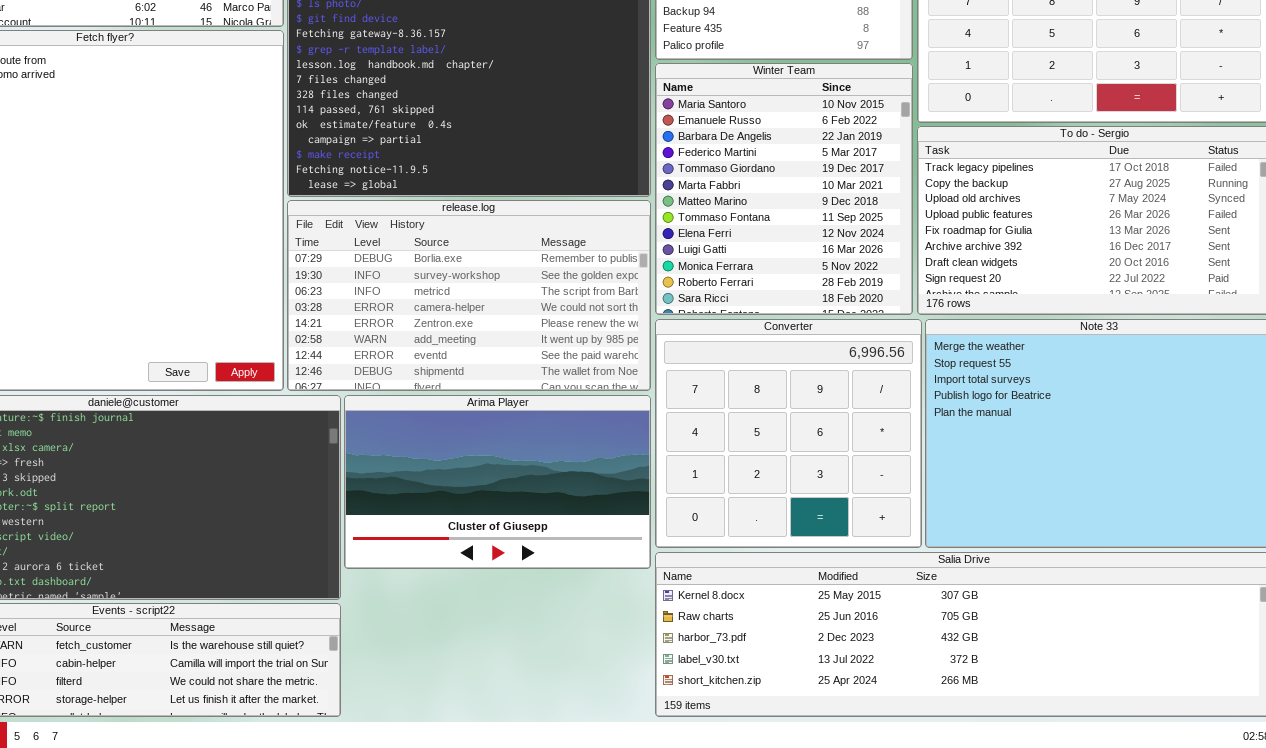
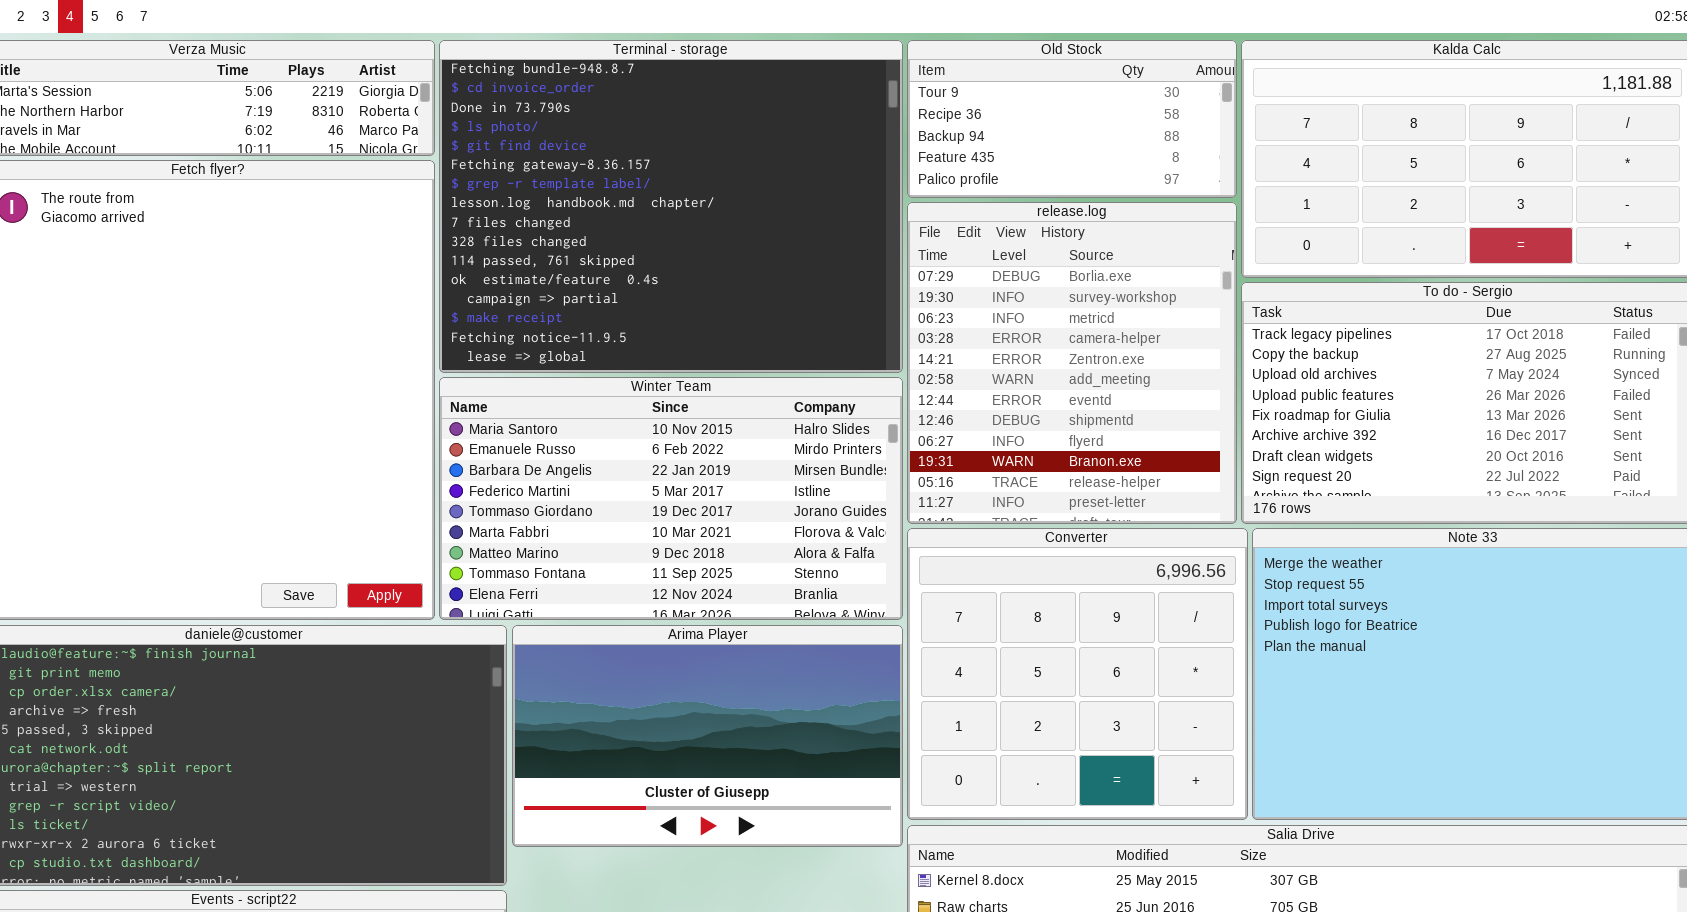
Winter Team: [655,63,913,315] -> [439,377,903,620], moved, resized
release.log: [287,200,651,391] -> [907,202,1237,524], moved, resized

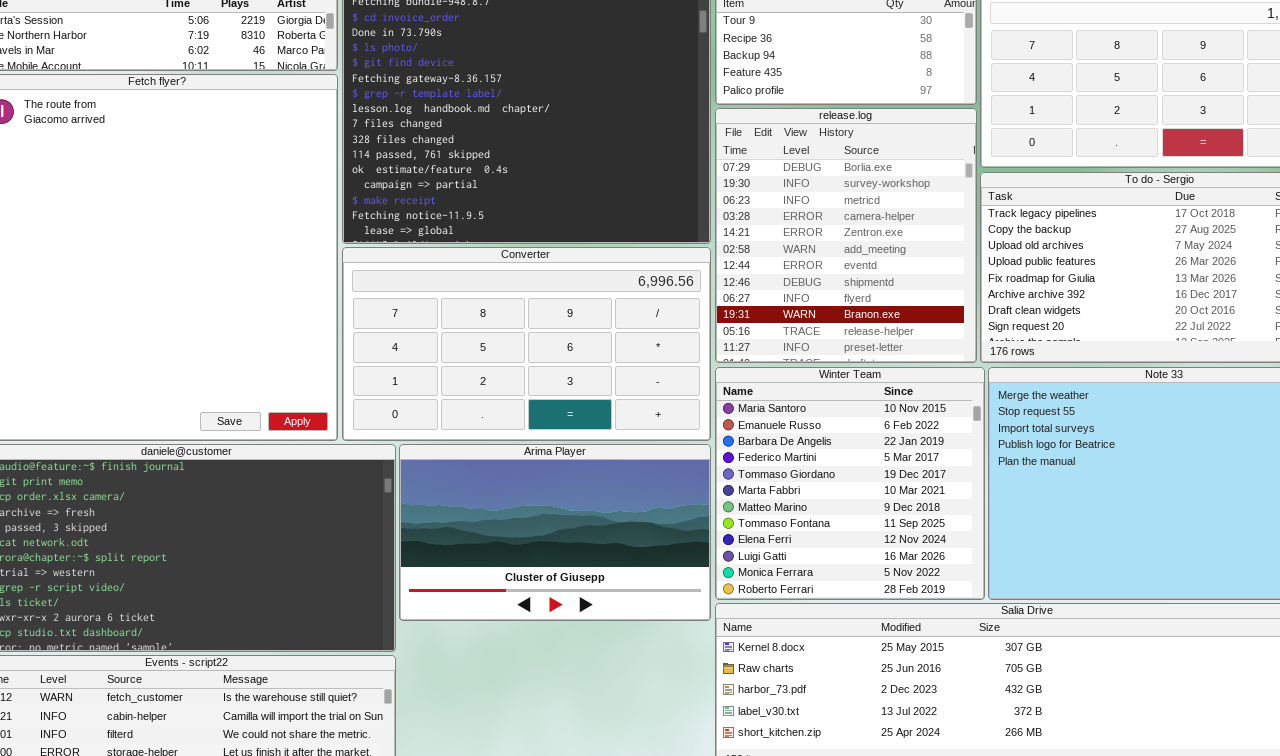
Winter Team: [439,377,903,620] -> [715,367,985,600], moved, resized
Converter: [907,528,1248,820] -> [342,247,711,441], moved, resized

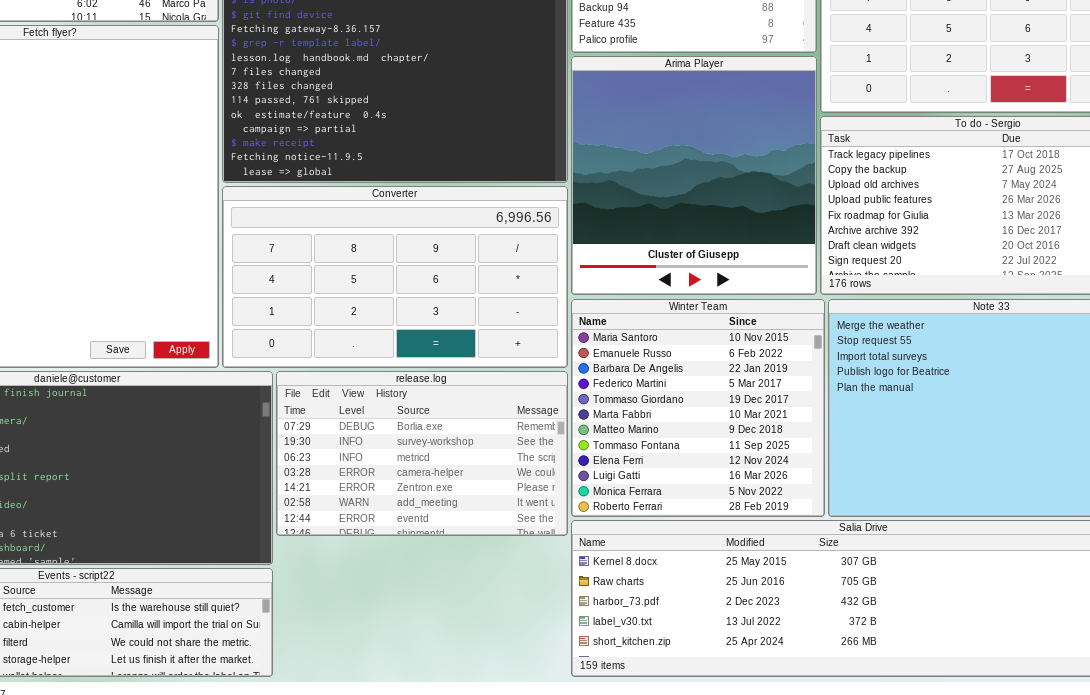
release.log: [715,108,977,363] -> [276,371,568,536], moved, resized
Arima Player: [399,444,711,621] -> [571,56,817,295], moved, resized

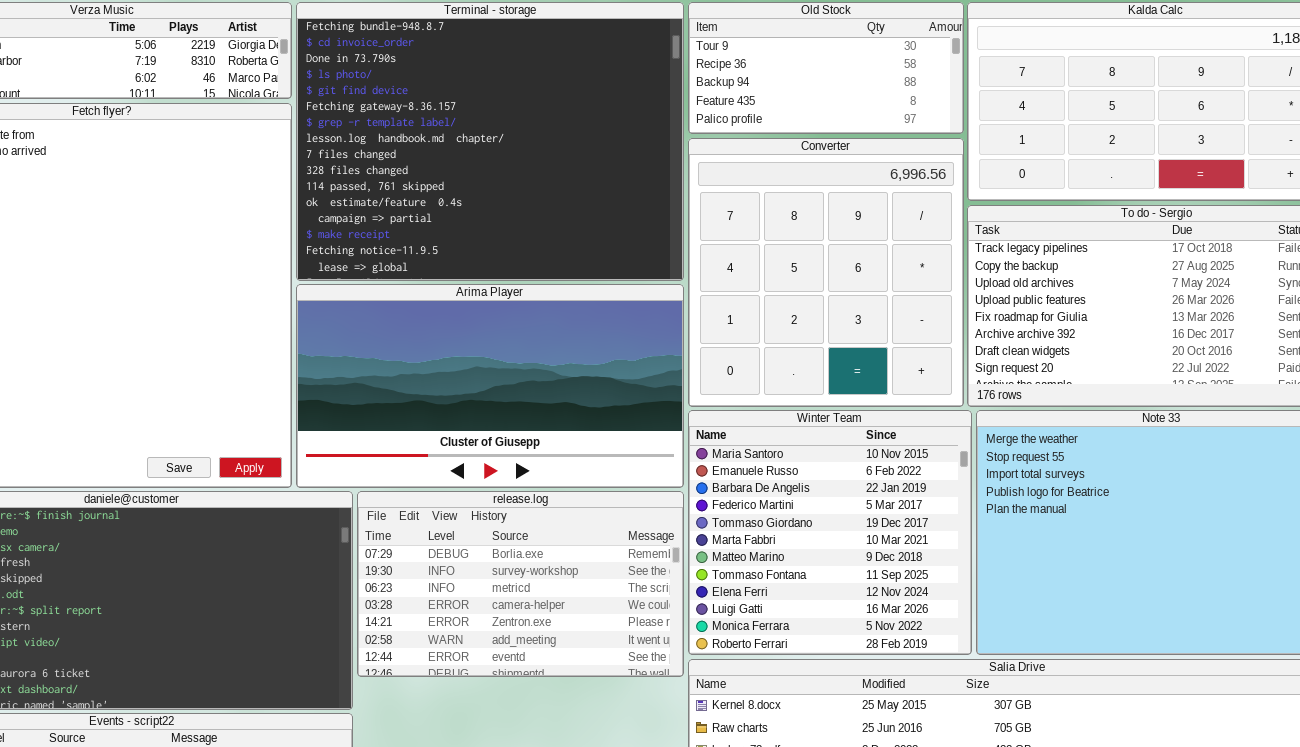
Arima Player: [571,56,817,295] -> [296,284,684,488], moved, resized
Converter: [222,186,568,368] -> [688,138,964,407], moved, resized

